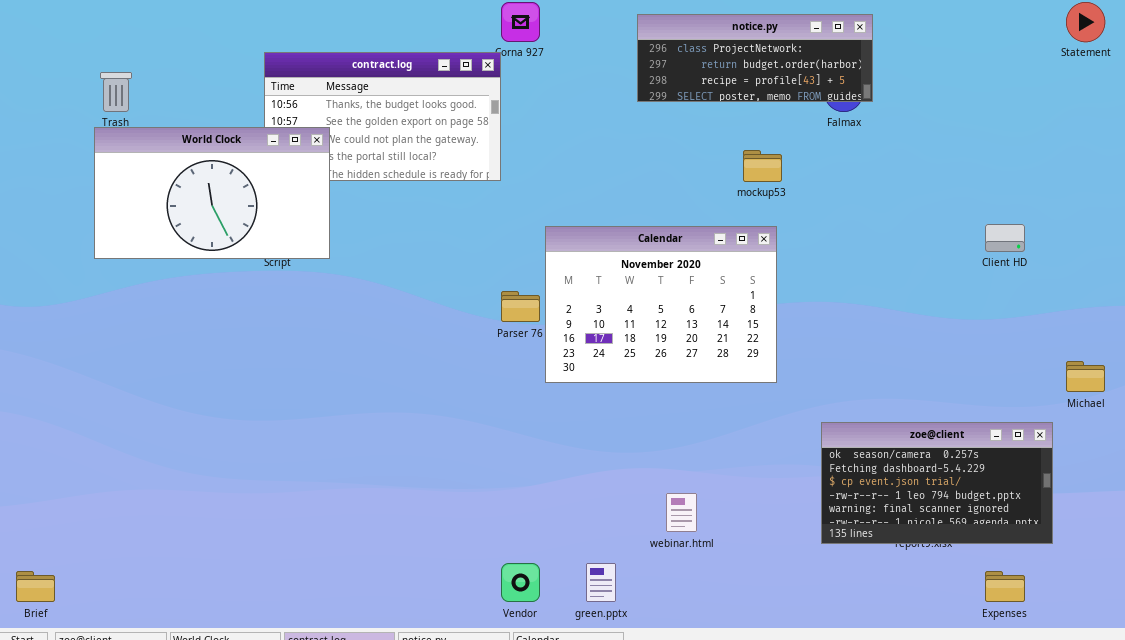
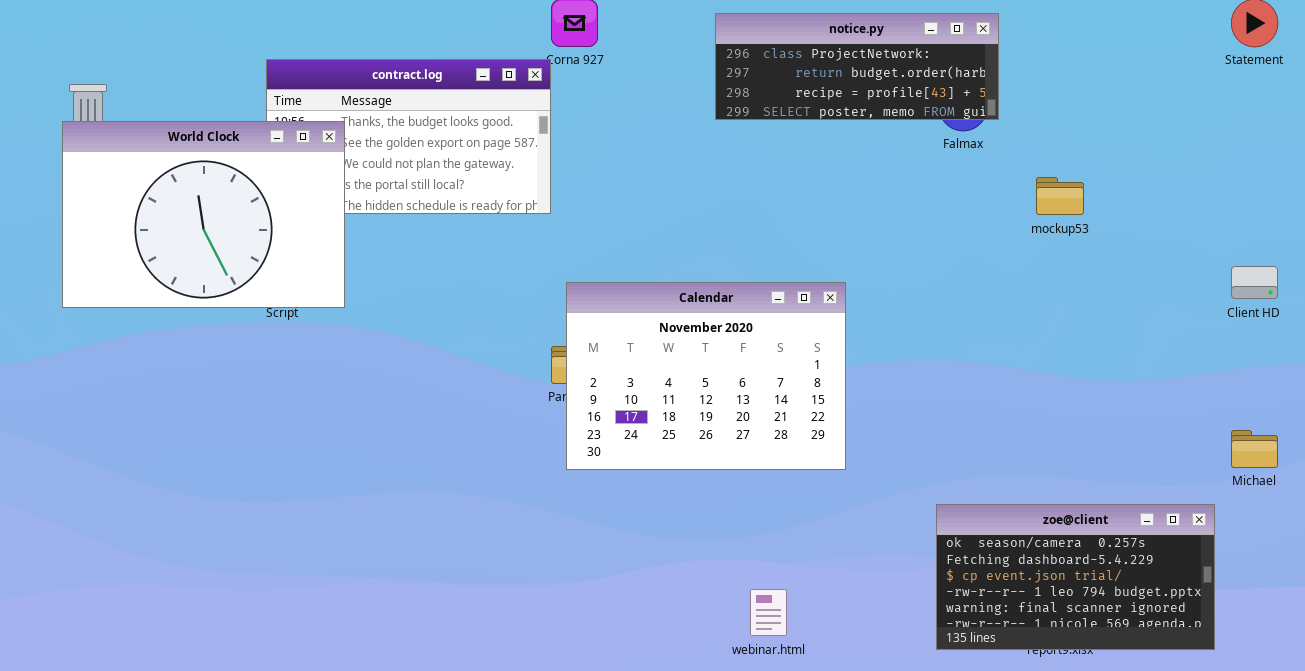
World Clock: [94,127,330,259] -> [62,121,345,308], resized
mockup53: [743,150,782,182] -> [1036,177,1084,215], moved
Client HD: [985,224,1025,252] -> [1231,266,1278,299], moved
Calendar: [545,226,777,383] -> [566,282,846,470], moved

